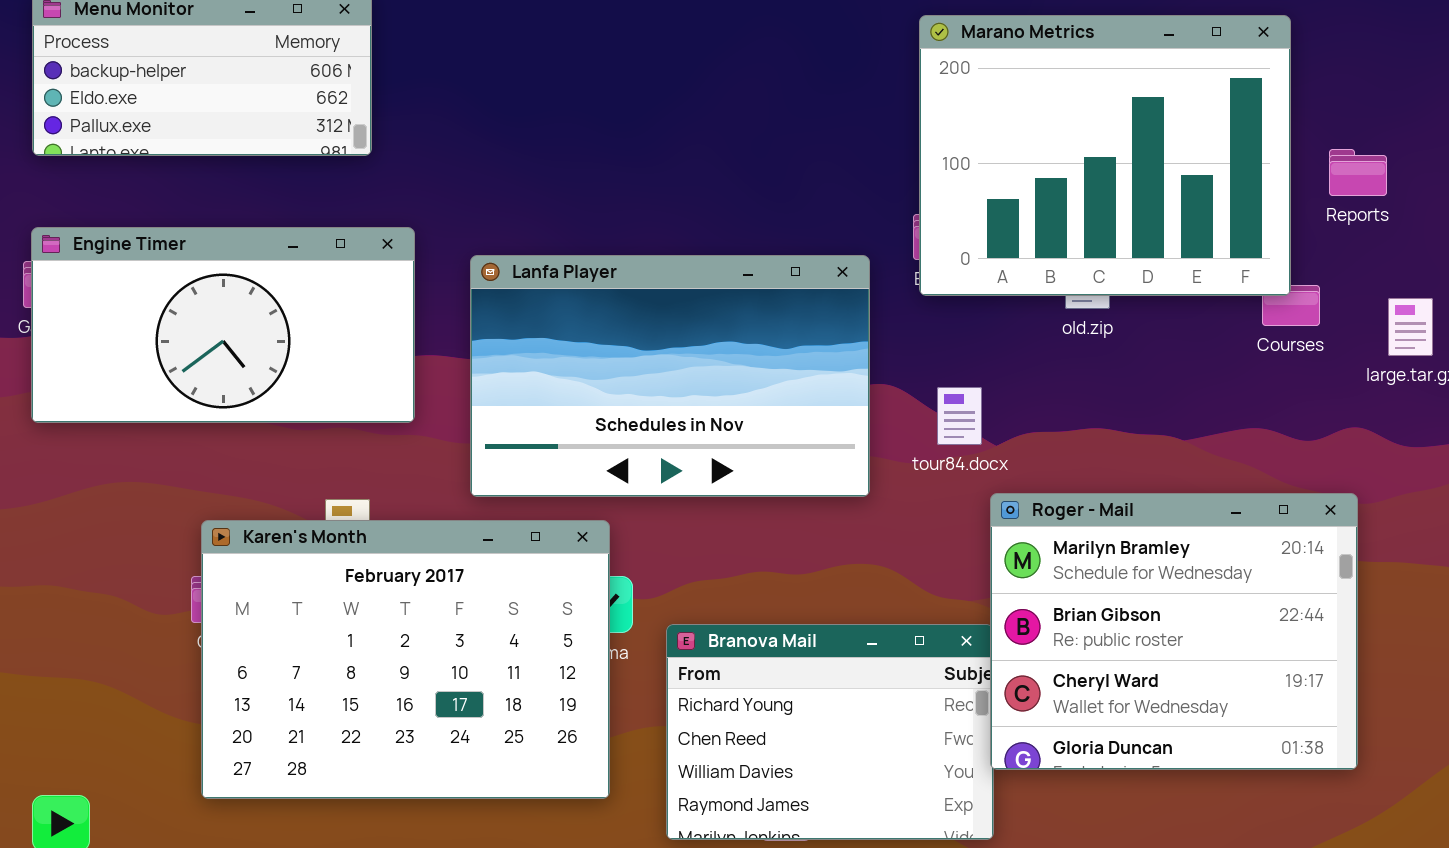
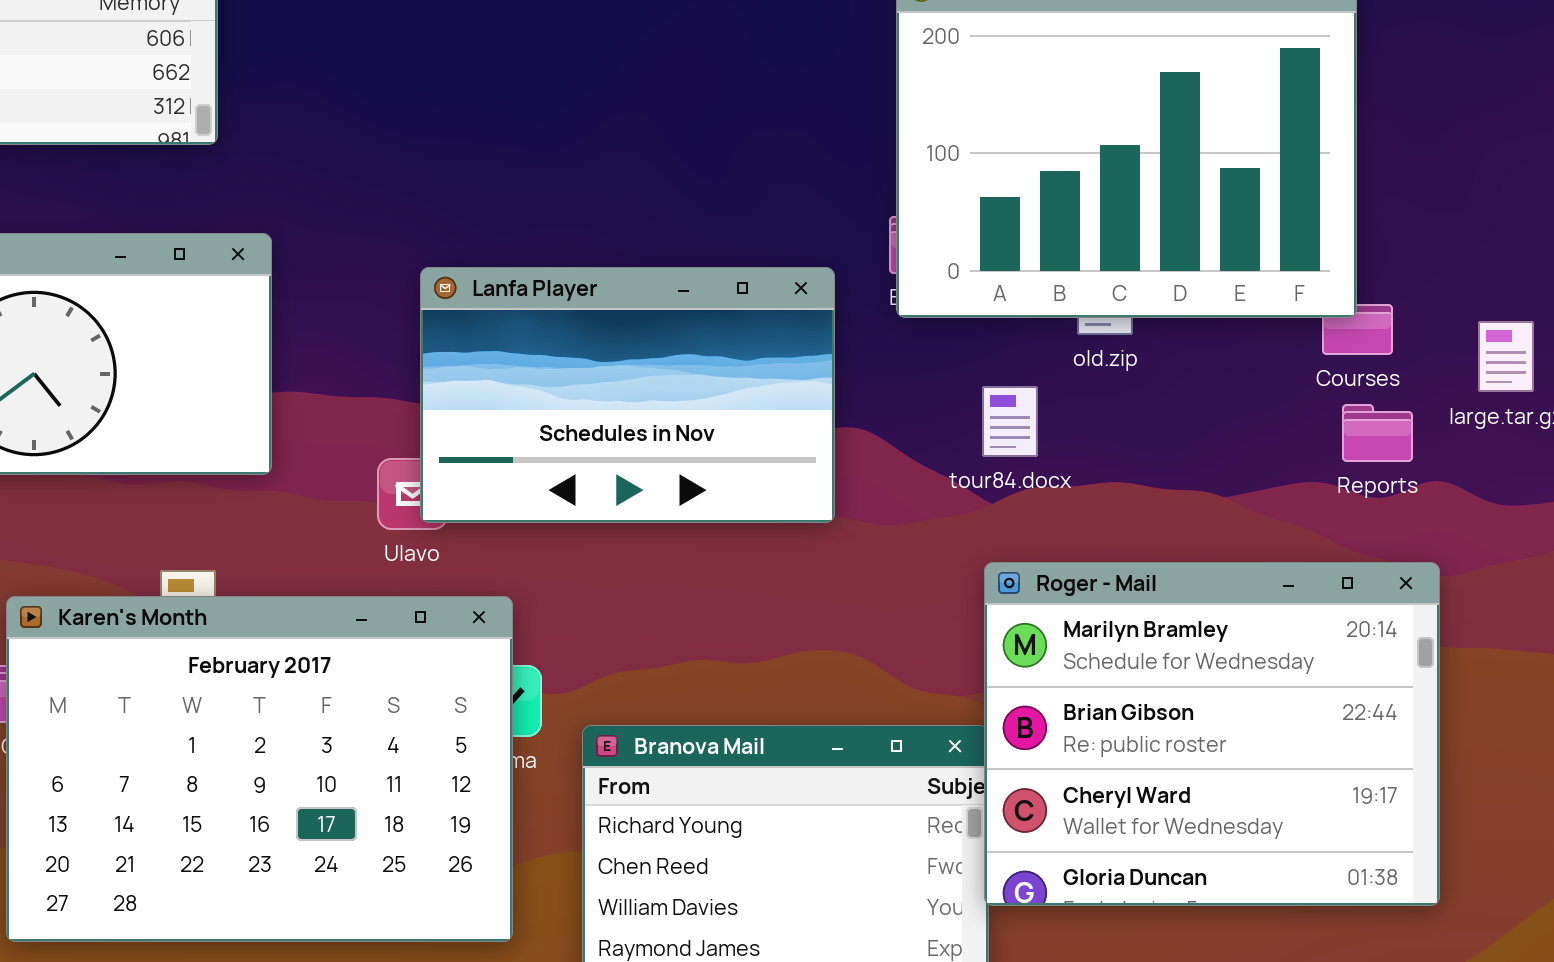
Reports: [1329,149,1387,196] -> [1342,404,1413,462], moved
Lanfa Player: [470,255,870,497] -> [420,267,835,523], resized
tour84.docx: [937,387,982,445] -> [982,386,1038,457], moved

